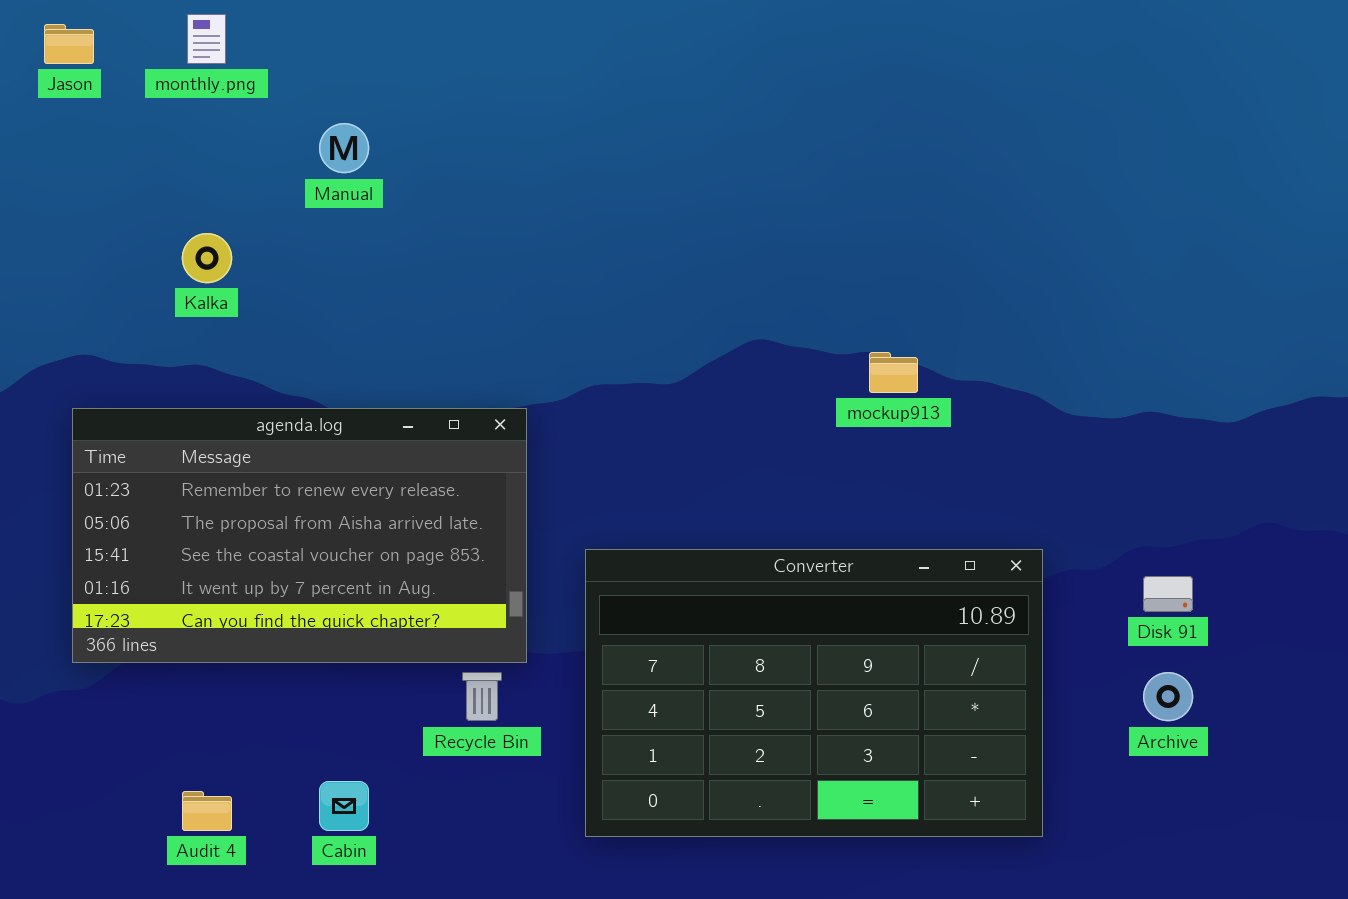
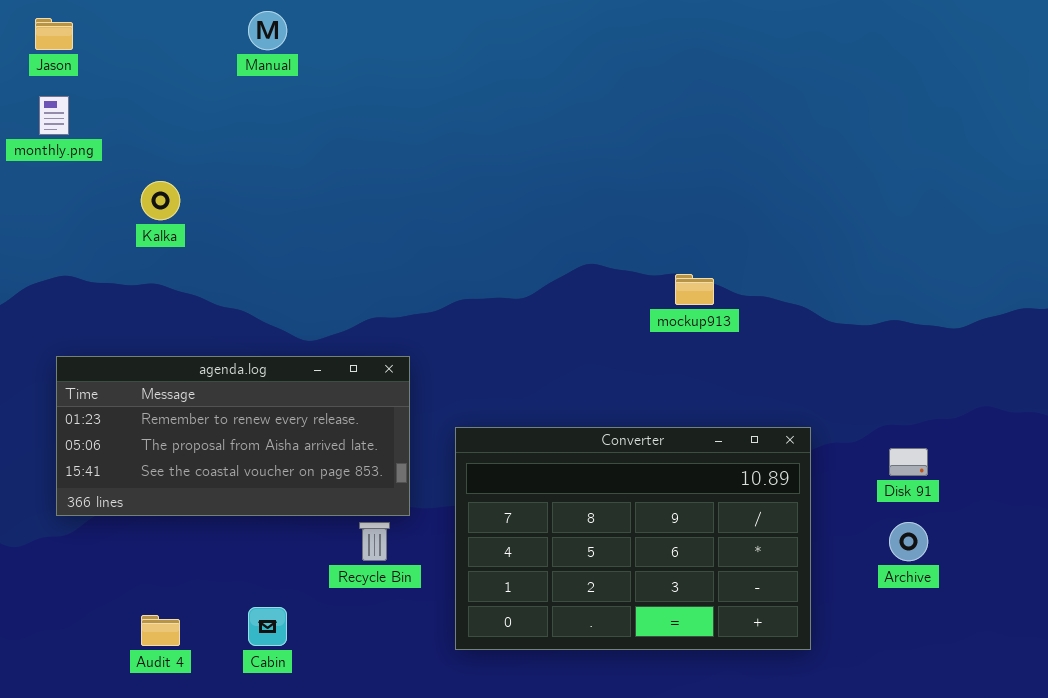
monthly.png: [187,14,226,64] -> [39,96,69,135], moved
Manual: [319,123,369,173] -> [248,11,287,50], moved
agenda.log: [72,408,527,663] -> [56,356,410,516], resized

